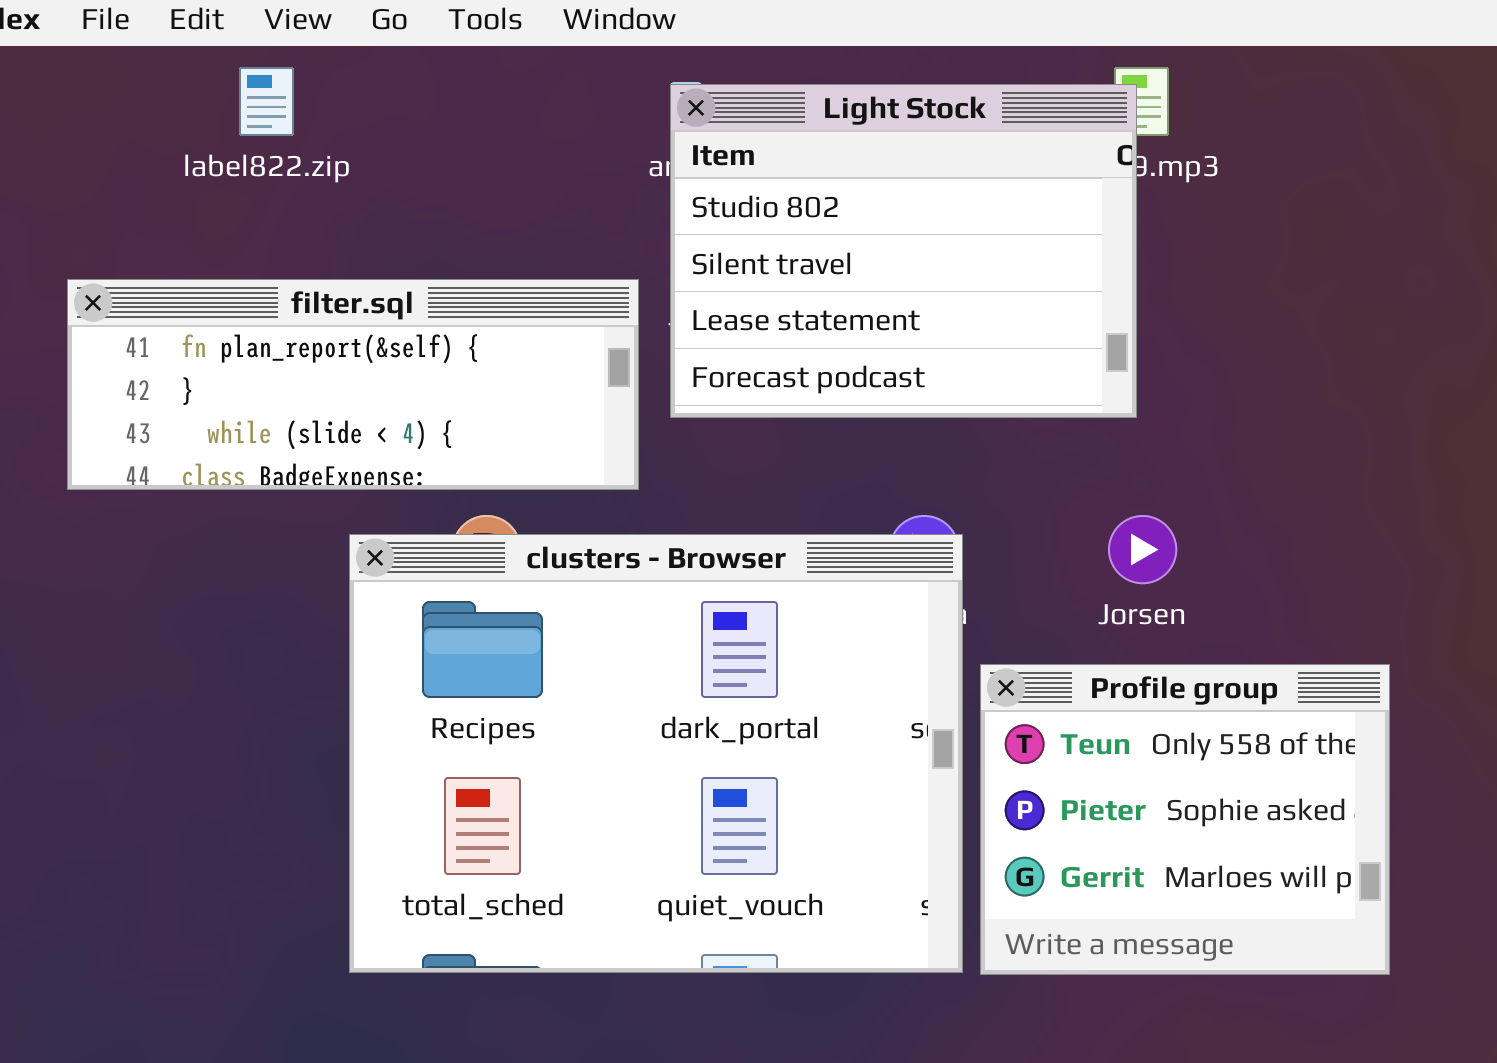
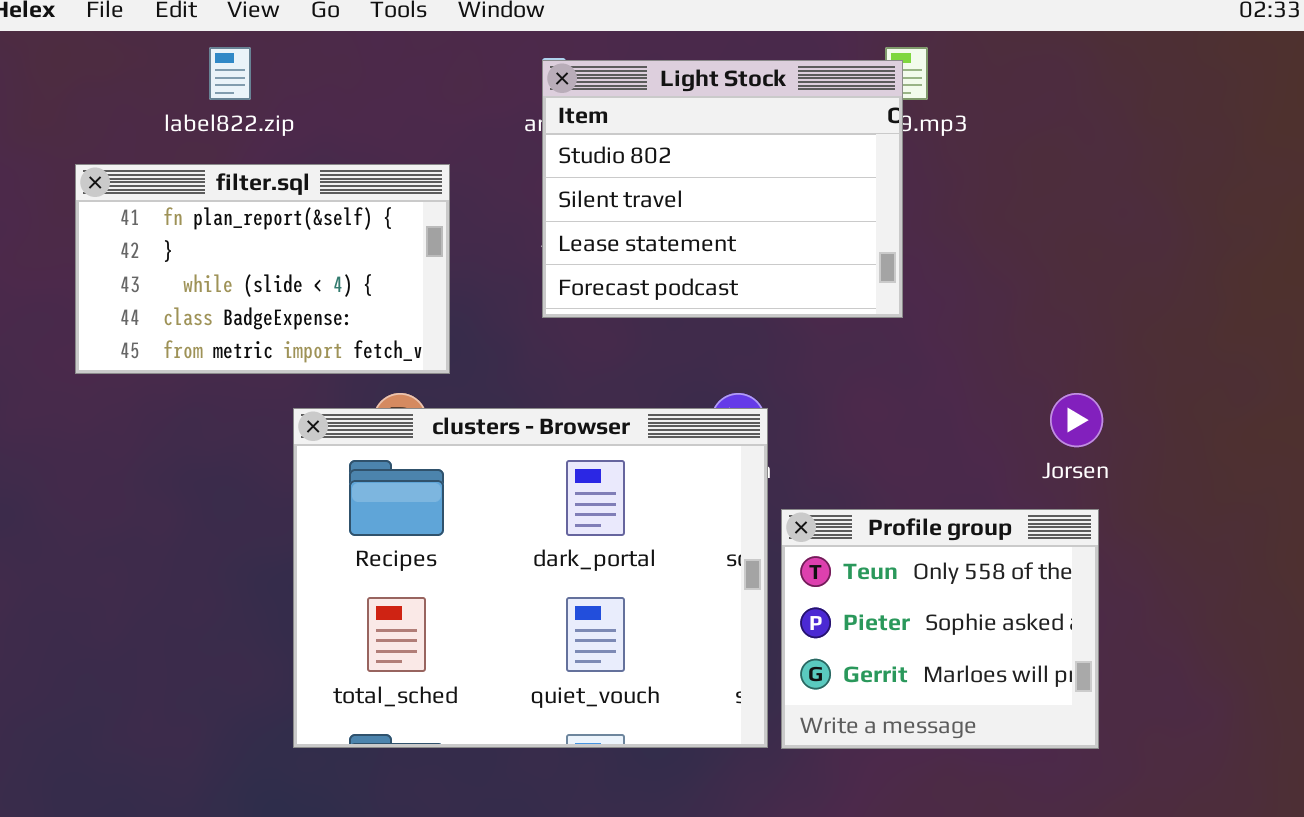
filter.sql: [67,279,639,490] -> [75,164,450,374], resized
Jorsen: [1108,515,1177,584] -> [1050,393,1103,447], moved

